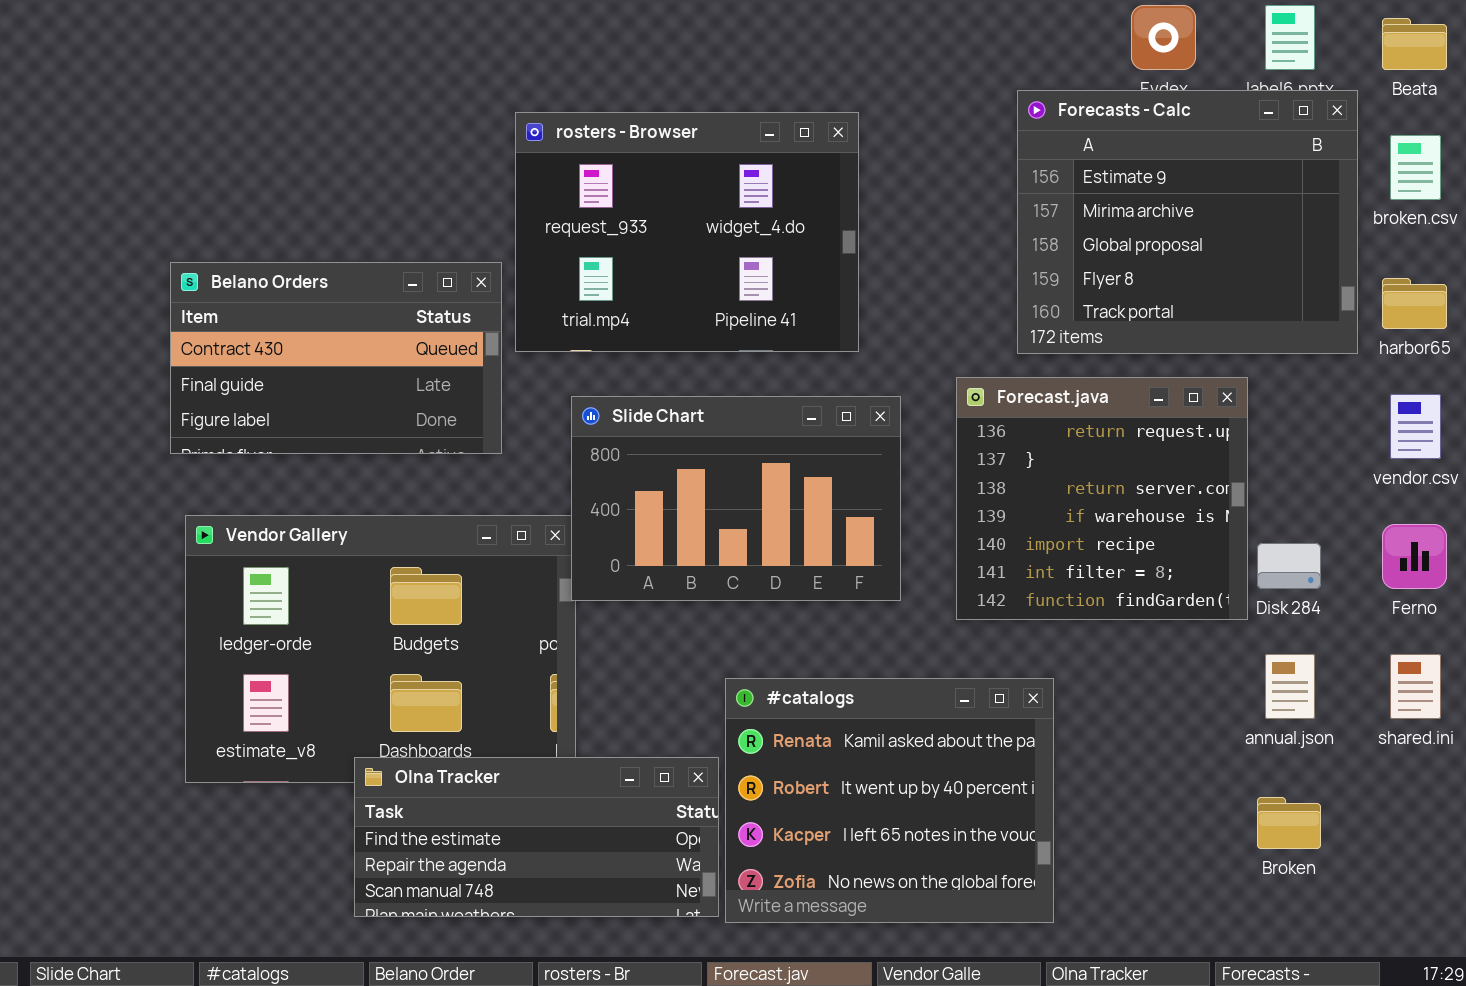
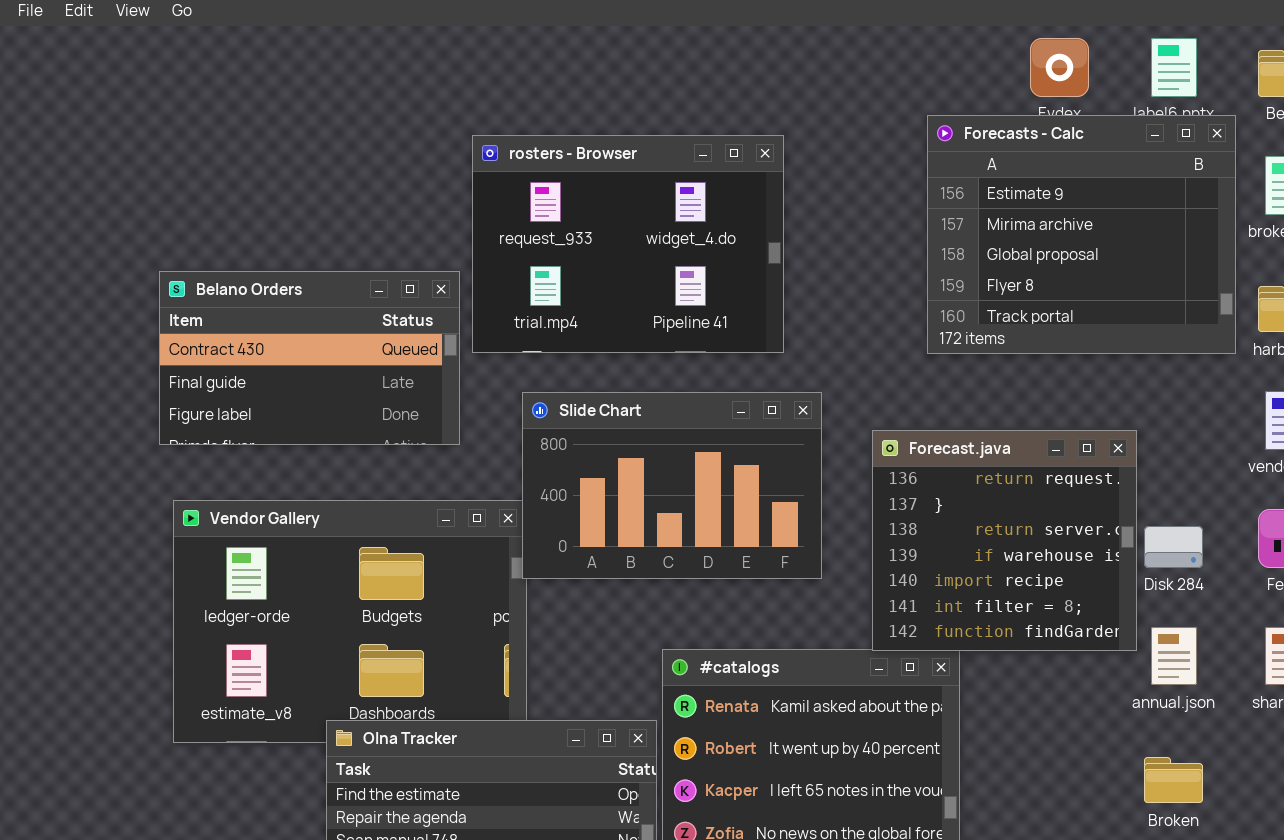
Forecast.java: [956,377,1248,620] -> [872,430,1137,651], moved

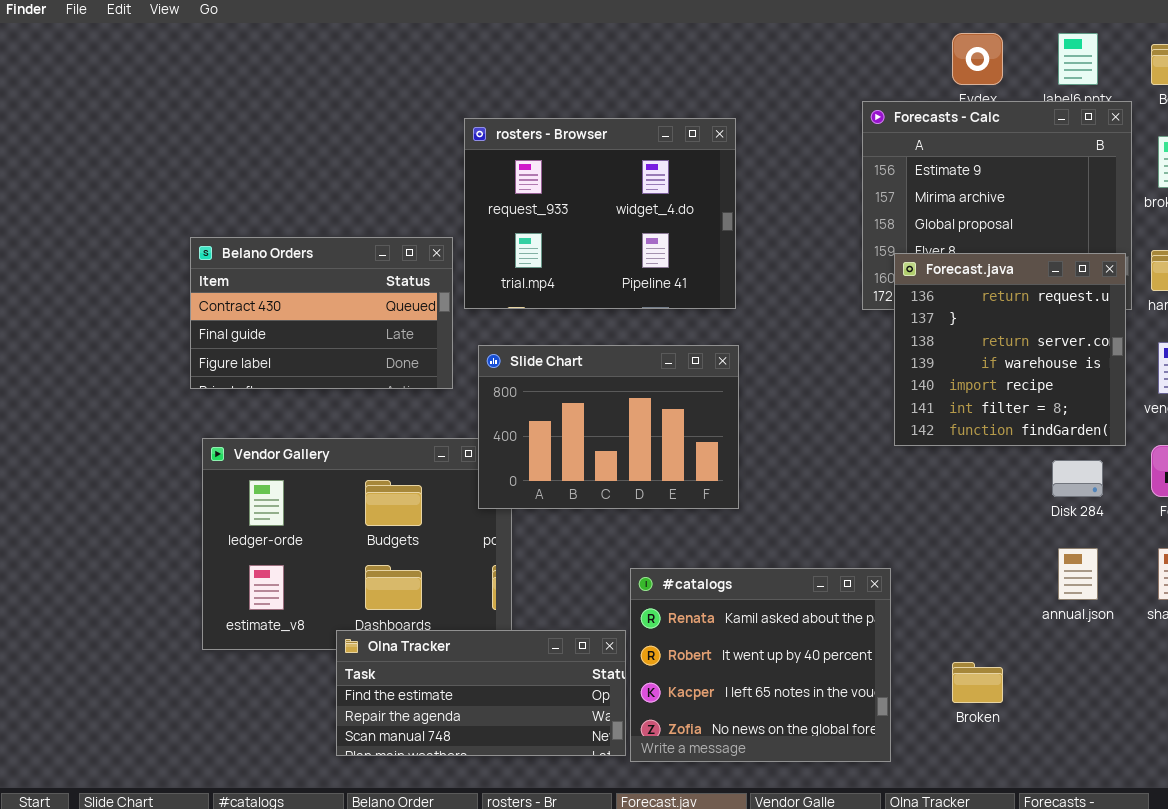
Slide Chart: [522,392,822,579] -> [478,345,739,509], moved
Forecast.java: [872,430,1137,651] -> [894,253,1126,446], moved
Broken: [1144,757,1203,803] -> [952,662,1003,703], moved

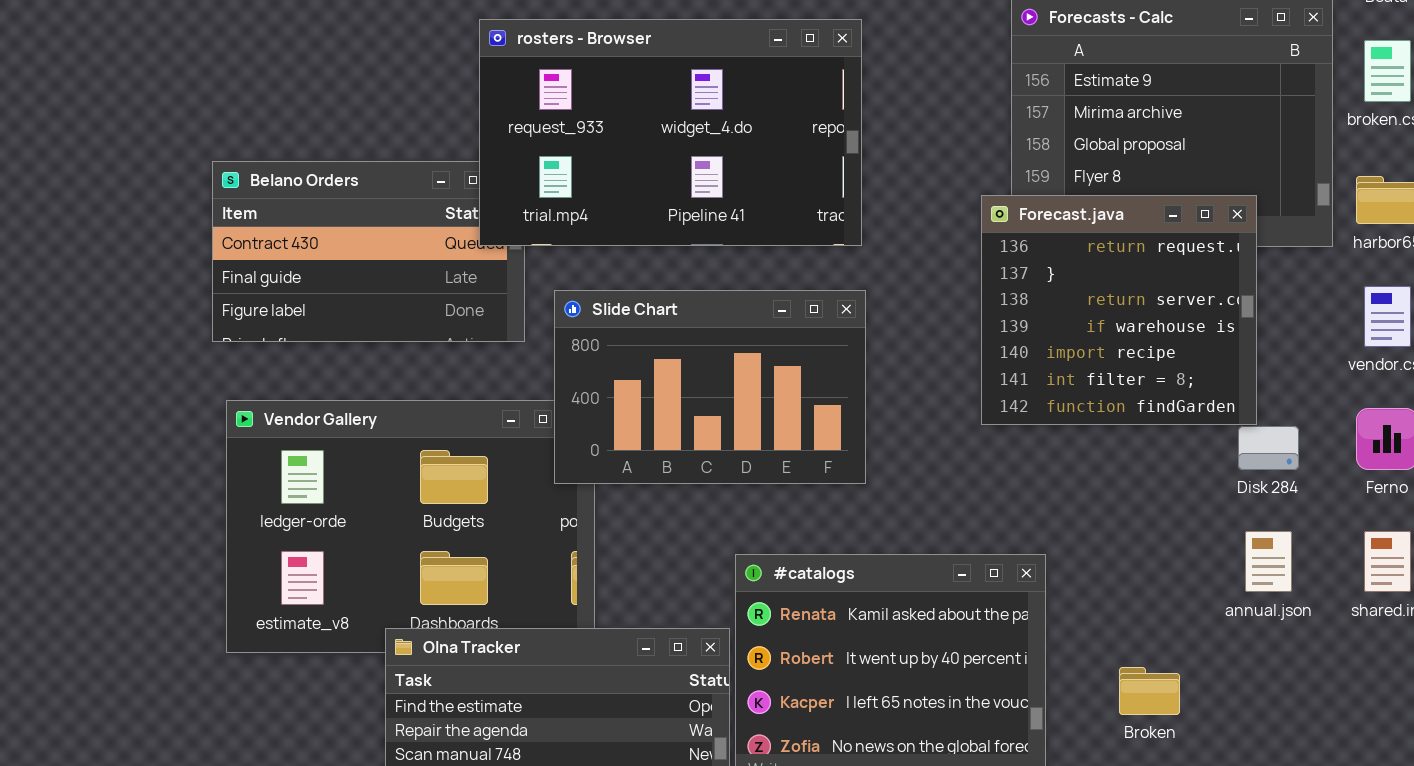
rosters - Browser: [464,118,736,309] -> [479,19,862,246], resized
Forecast.java: [894,253,1126,446] -> [981,195,1257,425], moved

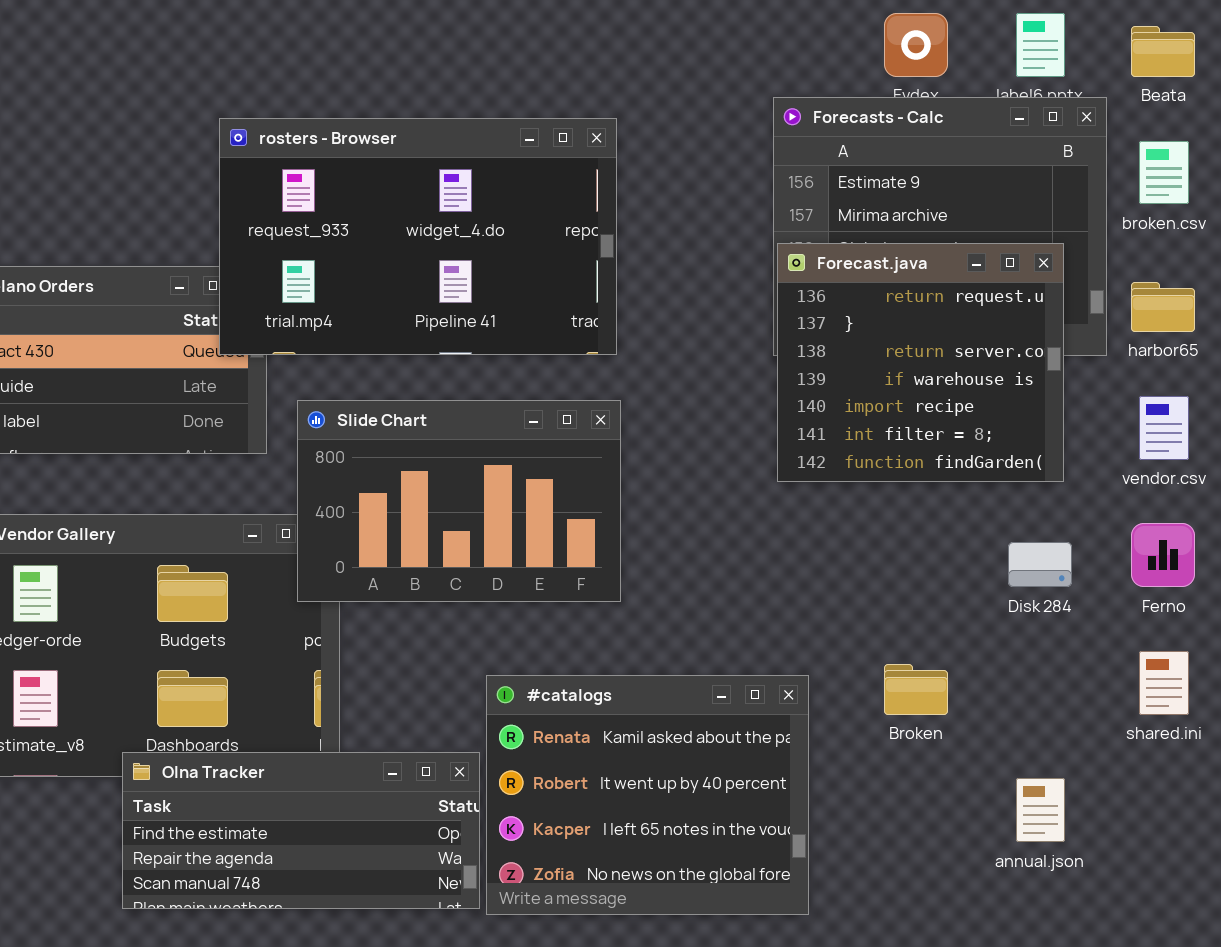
Forecast.java: [981,195,1257,425] -> [777,243,1064,482], moved
annual.json: [1245,531,1292,592] -> [1016,778,1065,842], moved
Broken: [1119,667,1180,715] -> [884,664,948,715], moved

